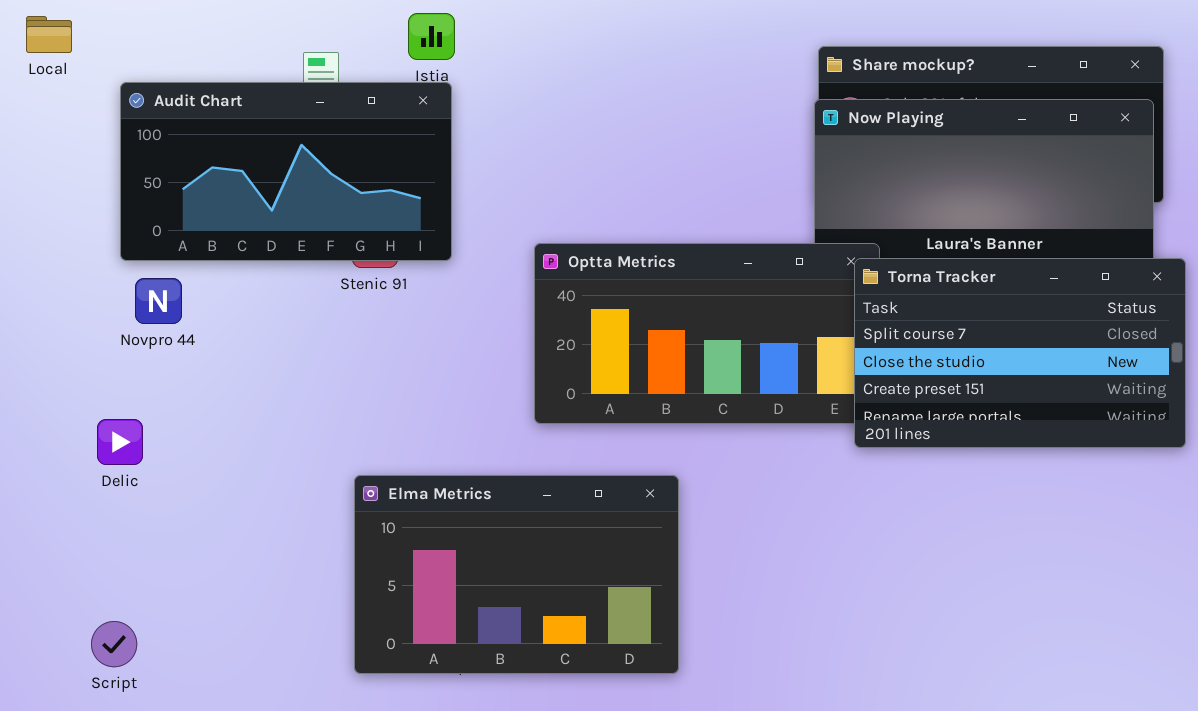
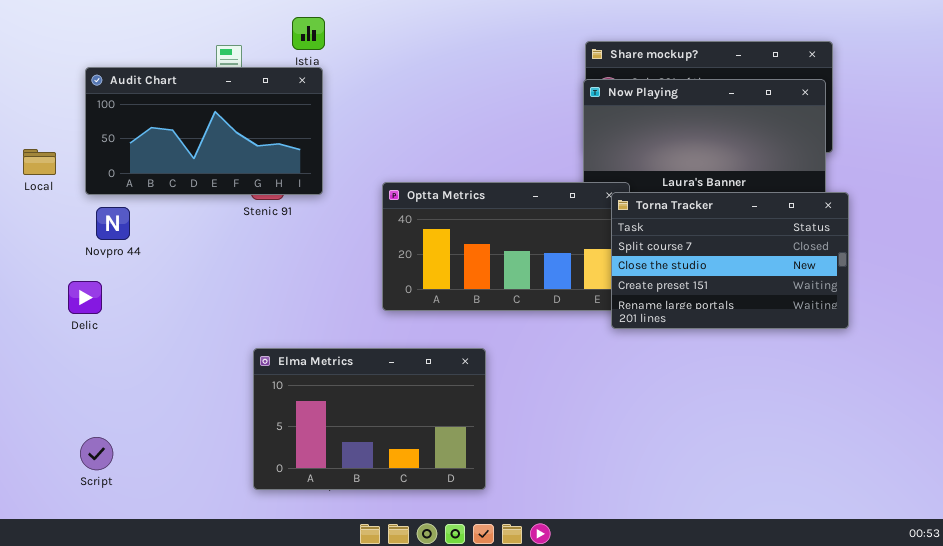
Local: [26,16,72,53] -> [23,149,56,175], moved
Delic: [97,419,143,465] -> [68,281,102,314], moved
Script: [91,621,137,667] -> [80,437,113,470], moved

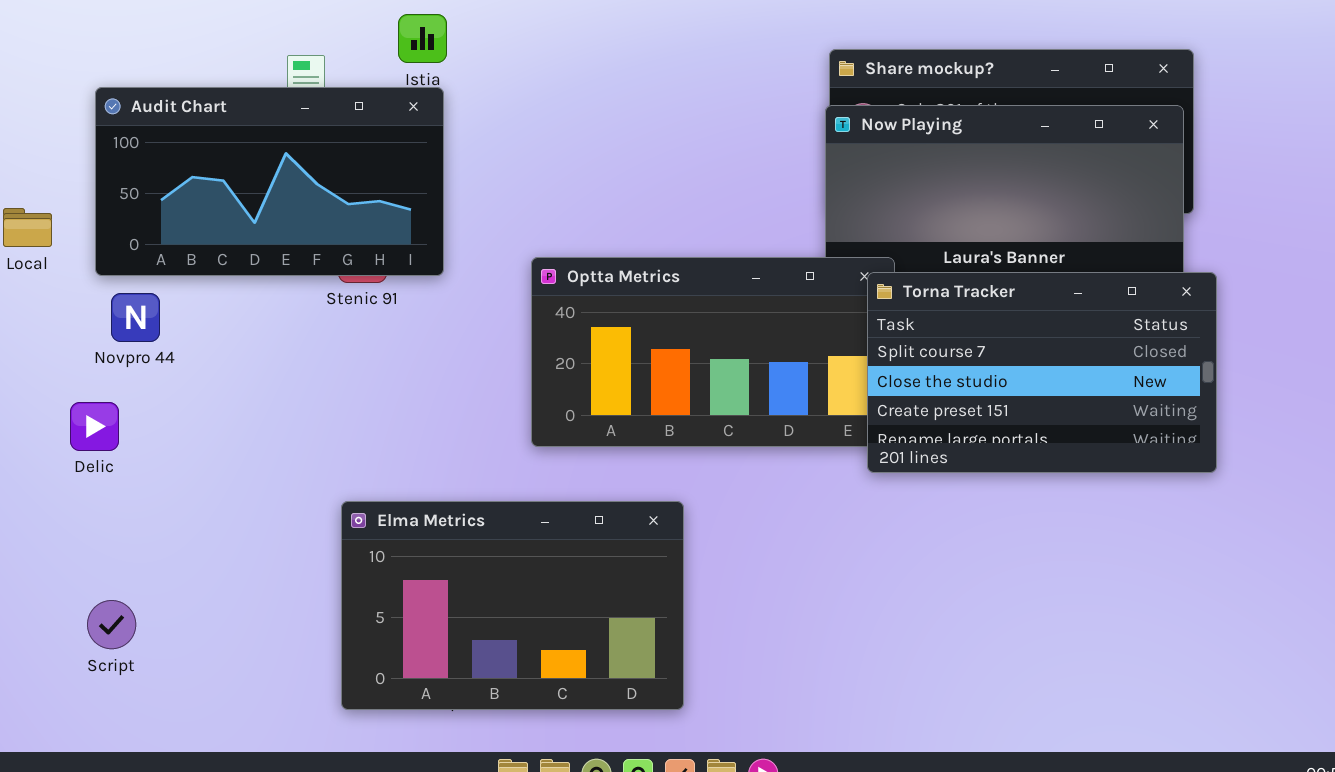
Script: [80,437,113,470] -> [87,600,136,649], moved

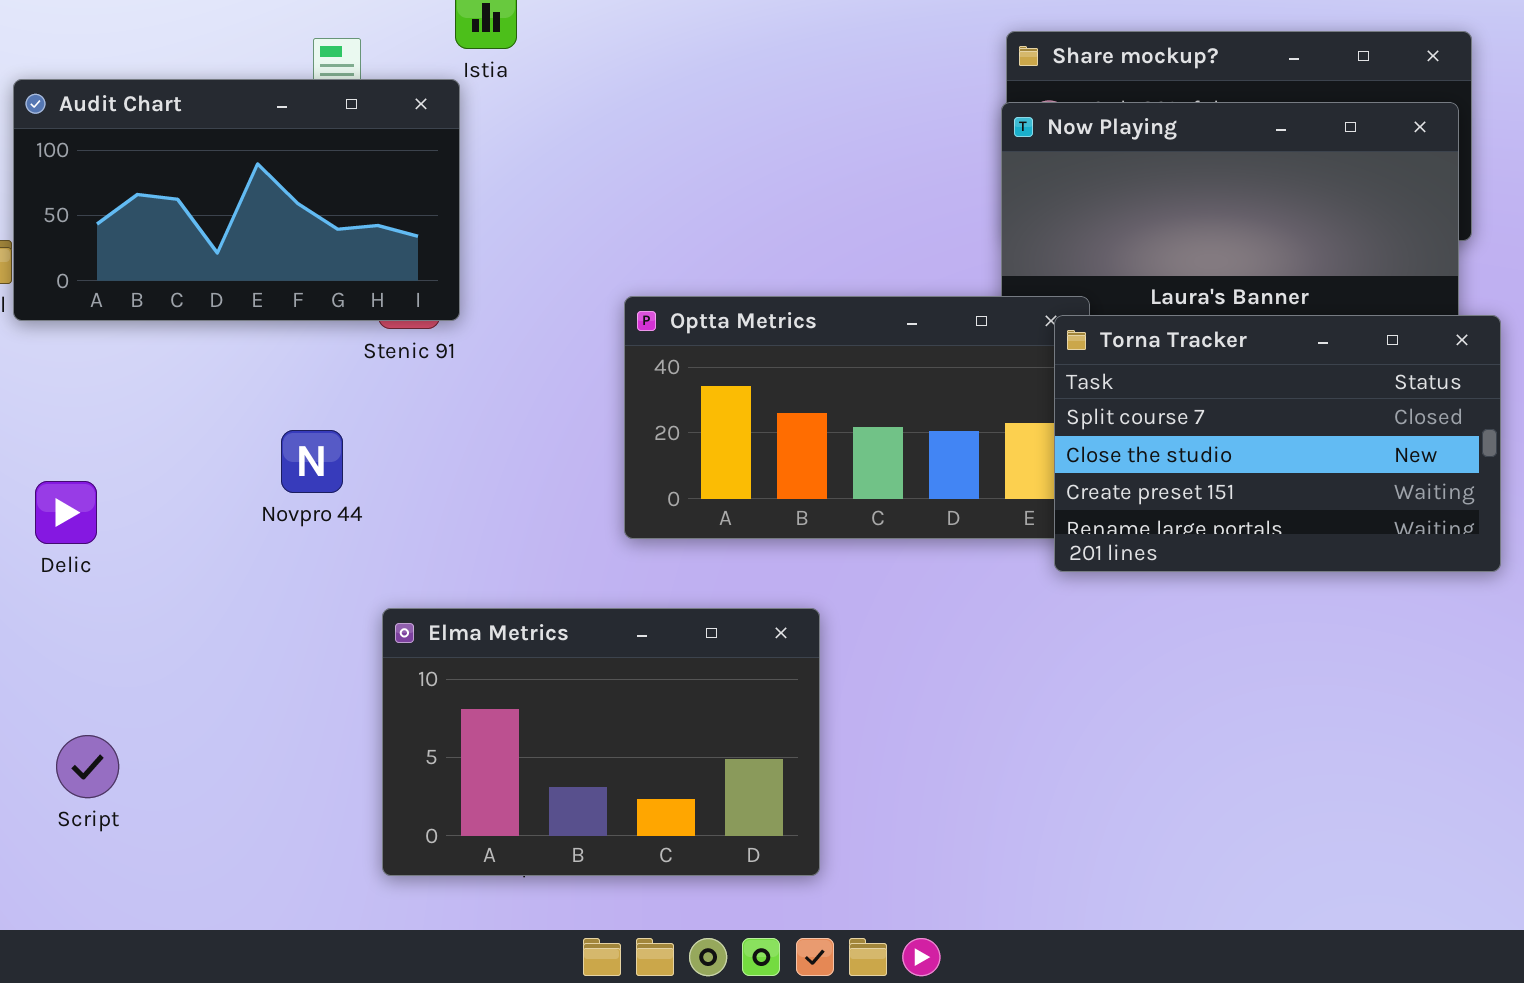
Audit Chart: [95,87,444,276] -> [13,79,460,321], moved
Novpro 44: [111,293,160,342] -> [281,430,343,493], moved

